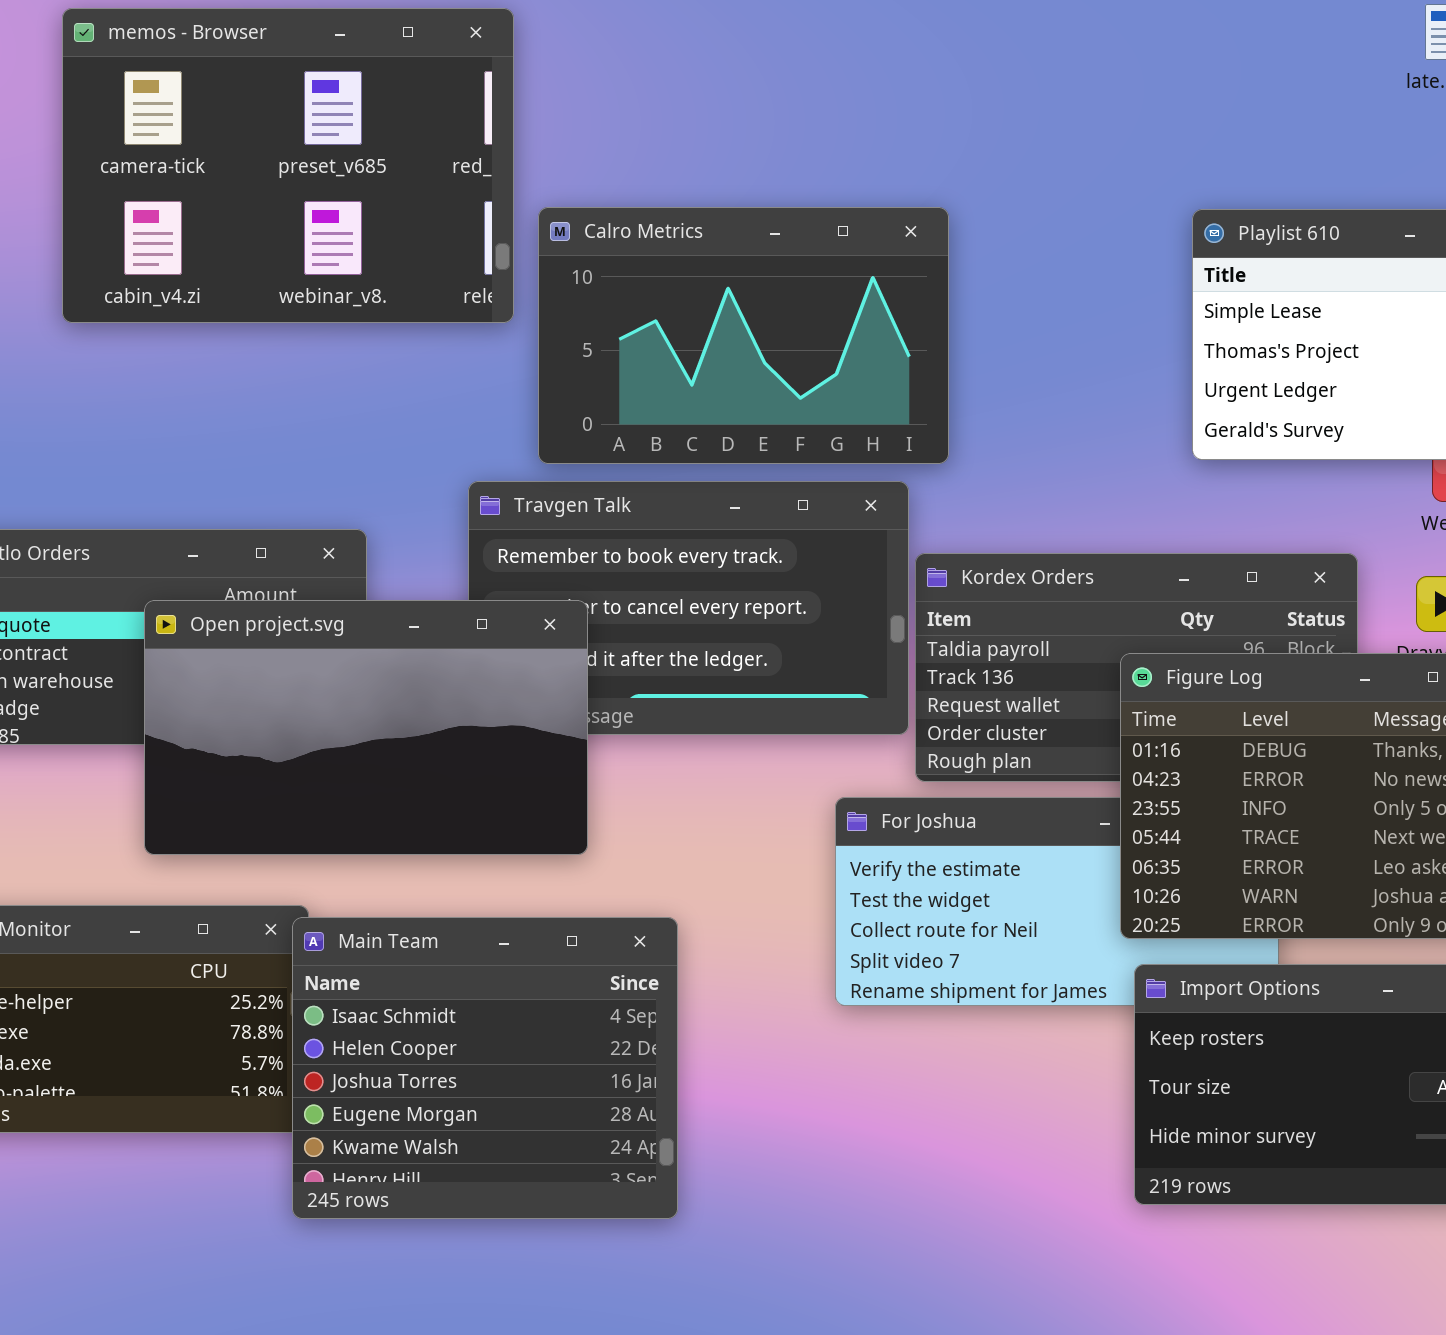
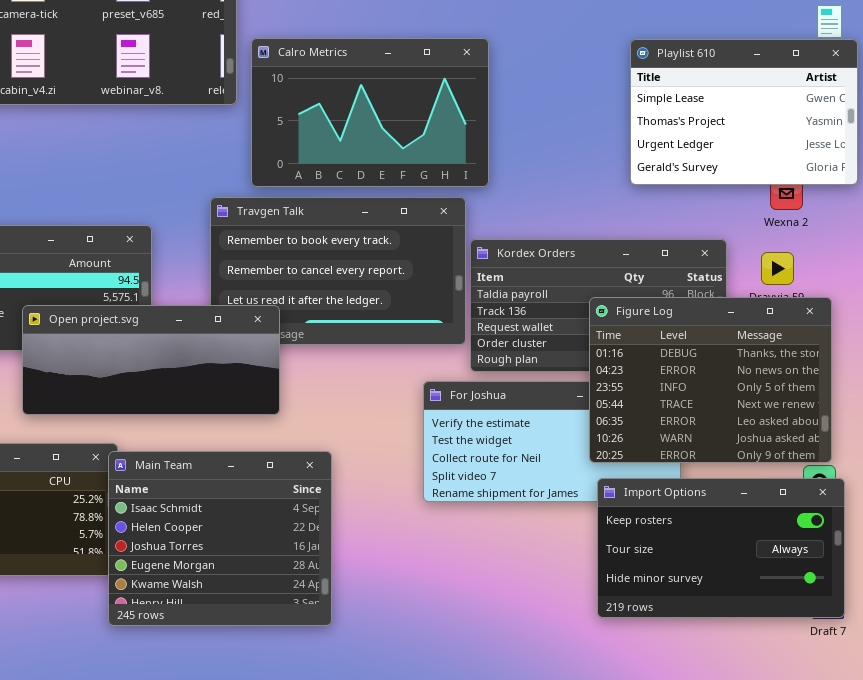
Open project.svg: [144,600,588,855] -> [22,305,280,415], resized

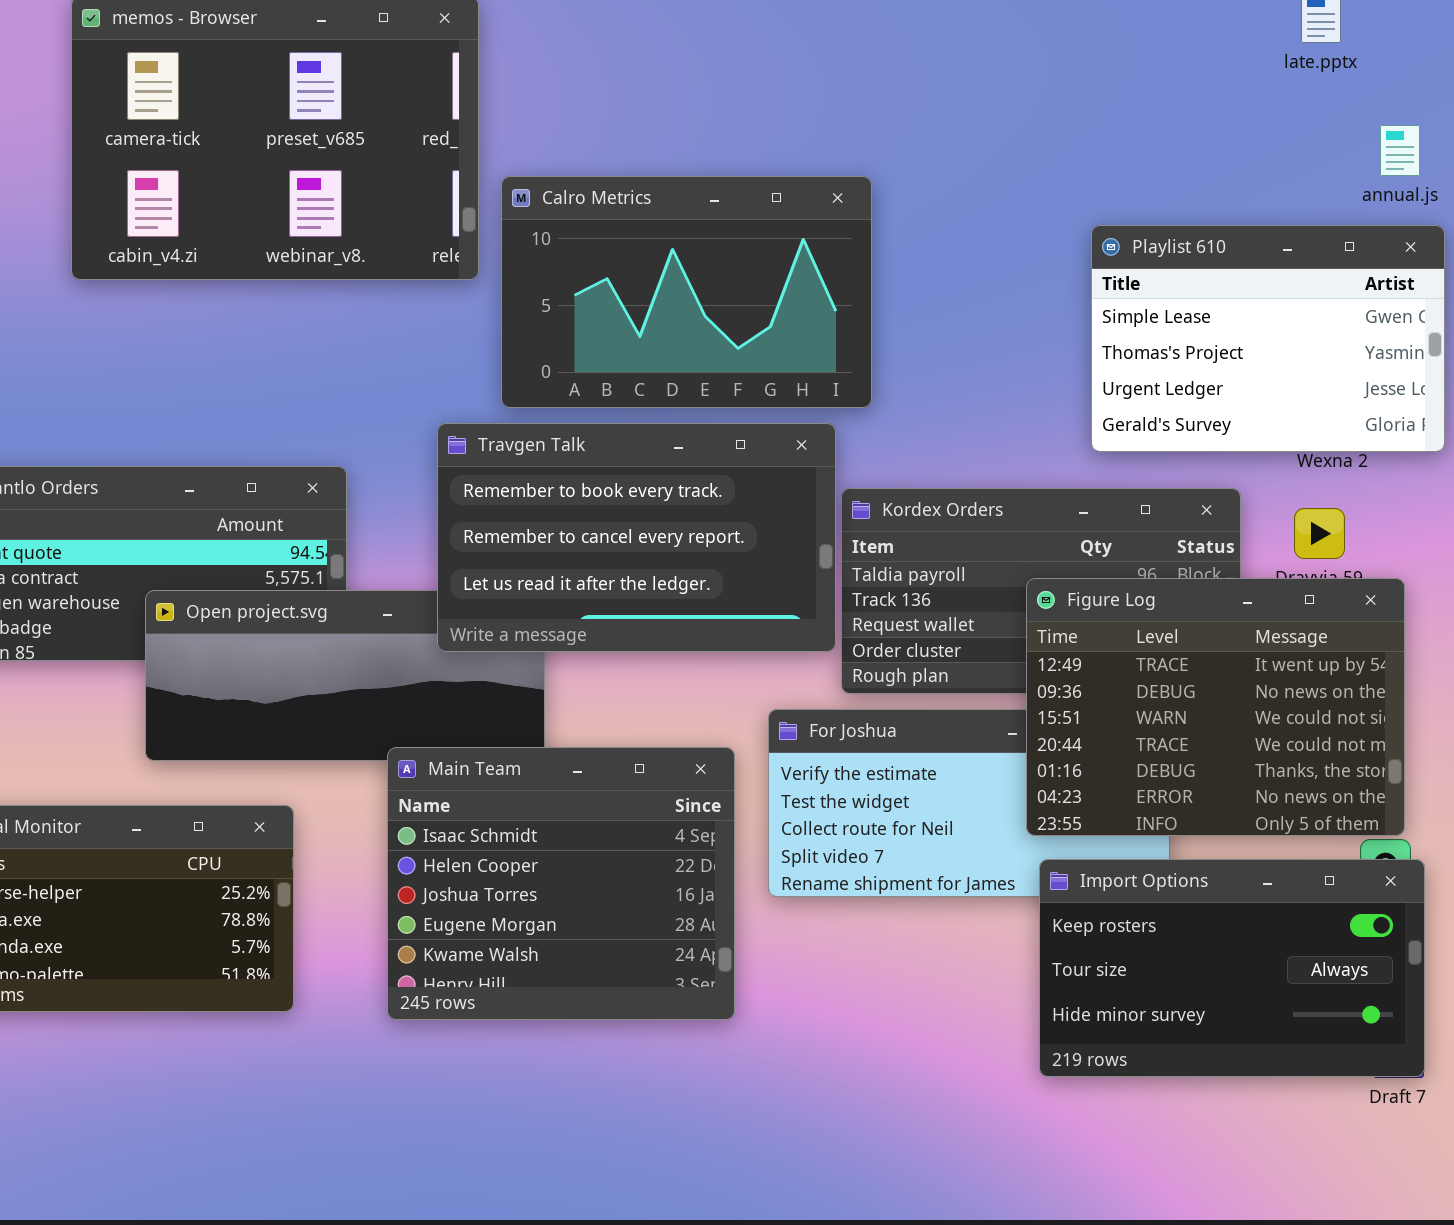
Playlist 610: [630,39,858,185] -> [1091,225,1445,452], moved
Travgen Talk: [210,197,466,345] -> [437,423,836,652], raised
Figure Log: [589,297,832,463] -> [1026,578,1405,836], scrolled up 4 rows
Main Team: [108,451,332,626] -> [387,747,735,1020], moved

